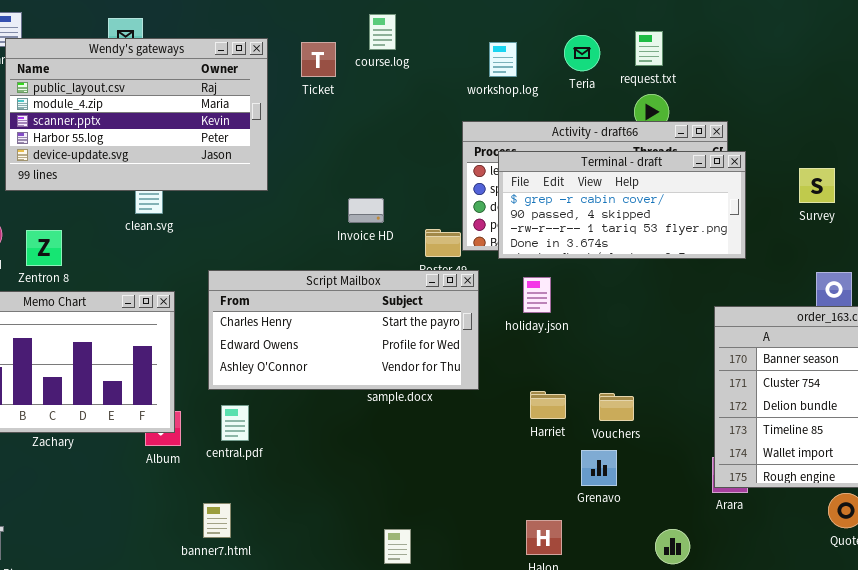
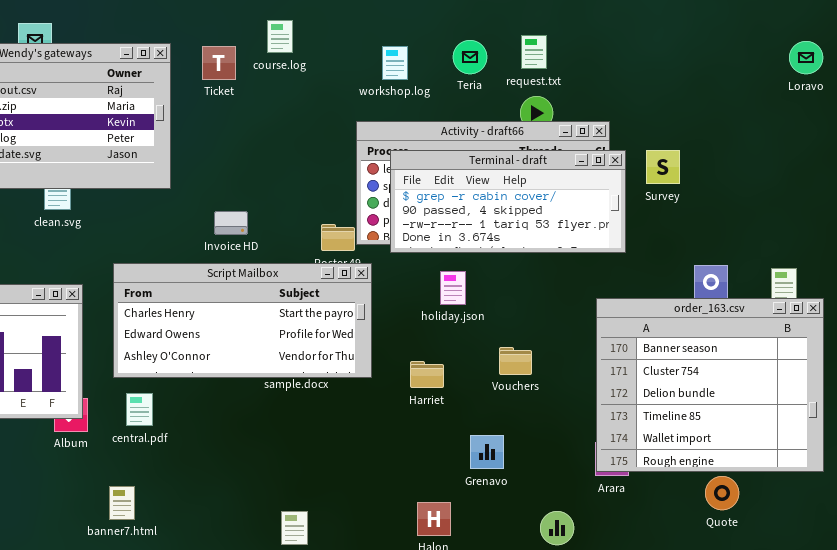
Survey: [799,168,835,203] -> [646,150,680,184], moved
Invoice HD: [348,198,384,223] -> [214,211,248,235], moved
holiday.json: [523,277,551,313] -> [440,271,466,305], moved
Harriet: [530,391,566,419] -> [410,361,444,388], moved
Vouchers: [599,393,634,421] -> [499,347,532,375], moved

